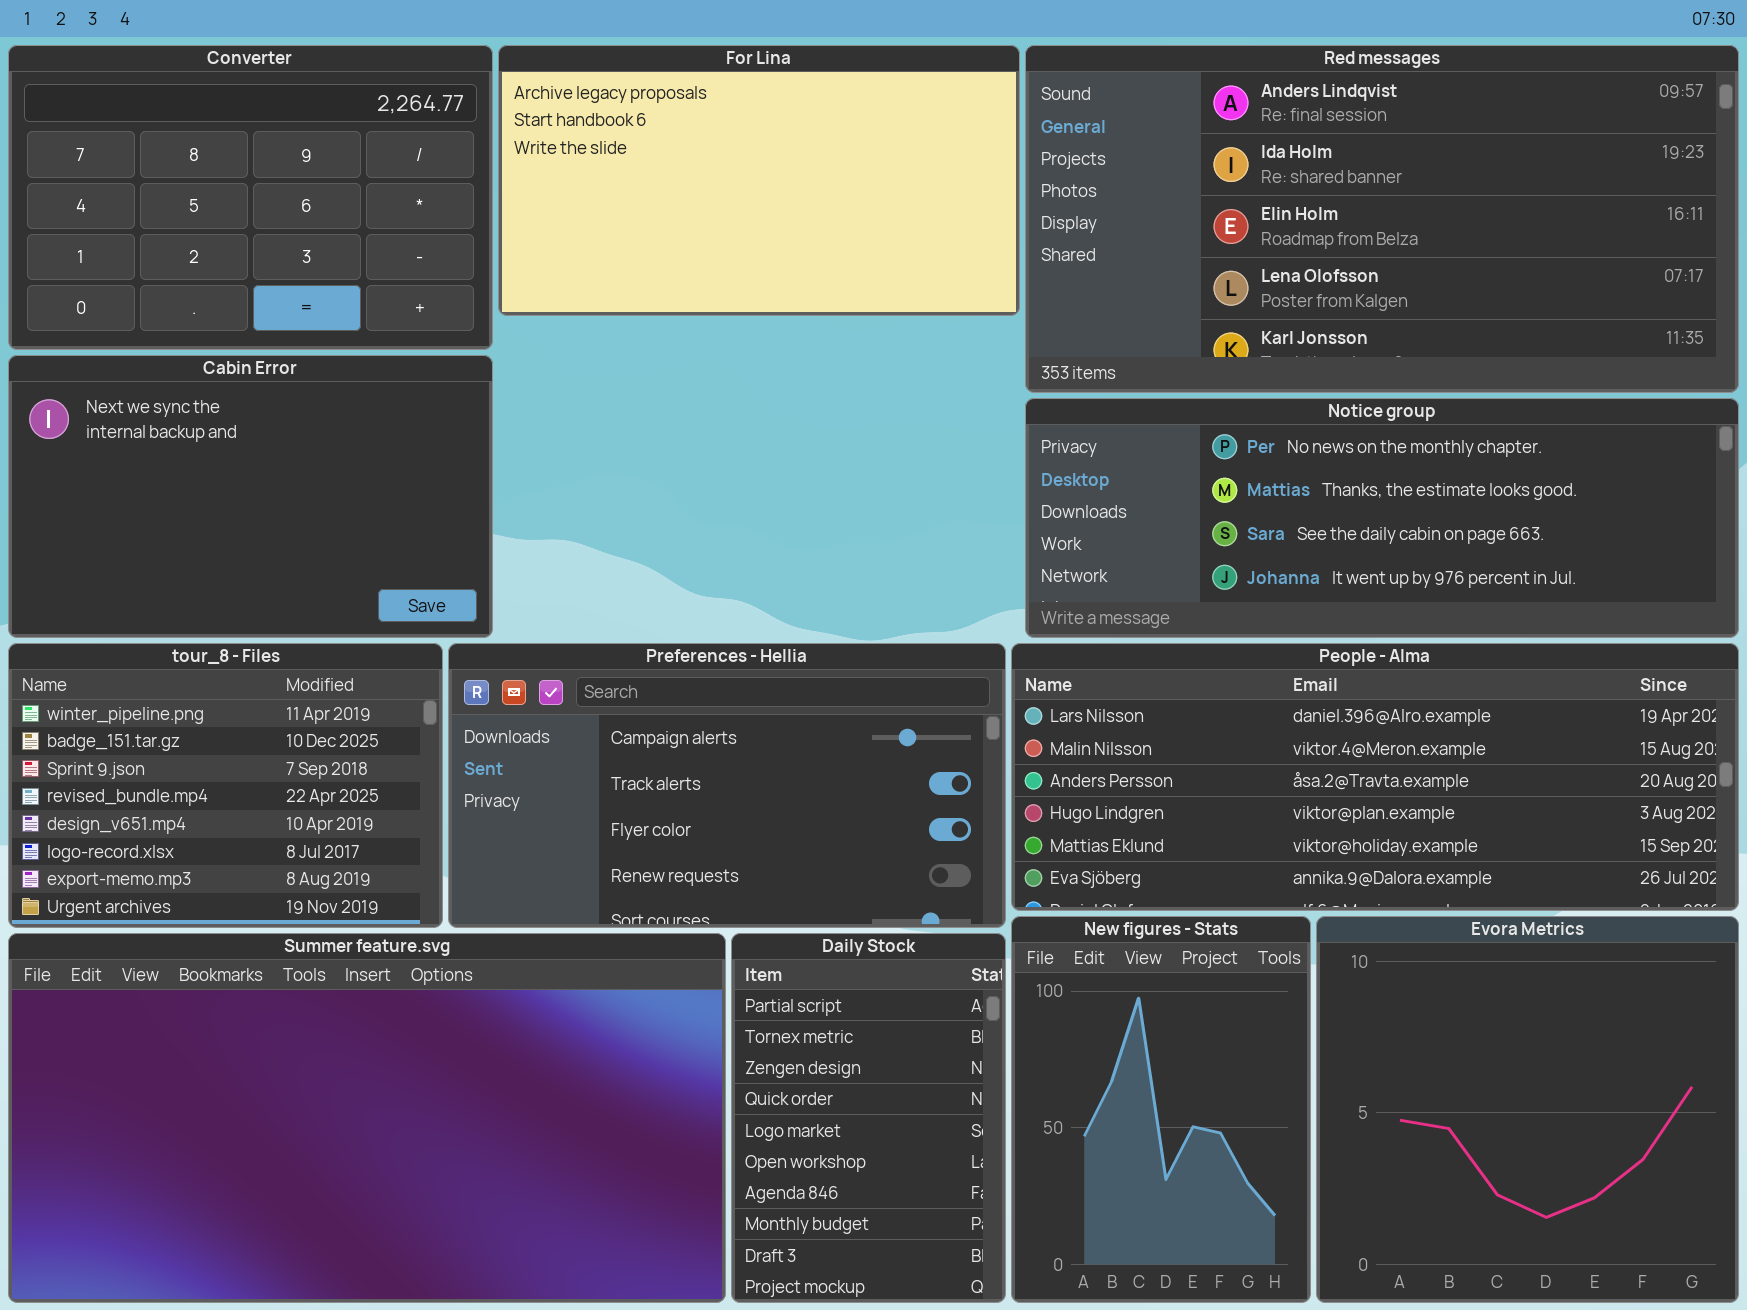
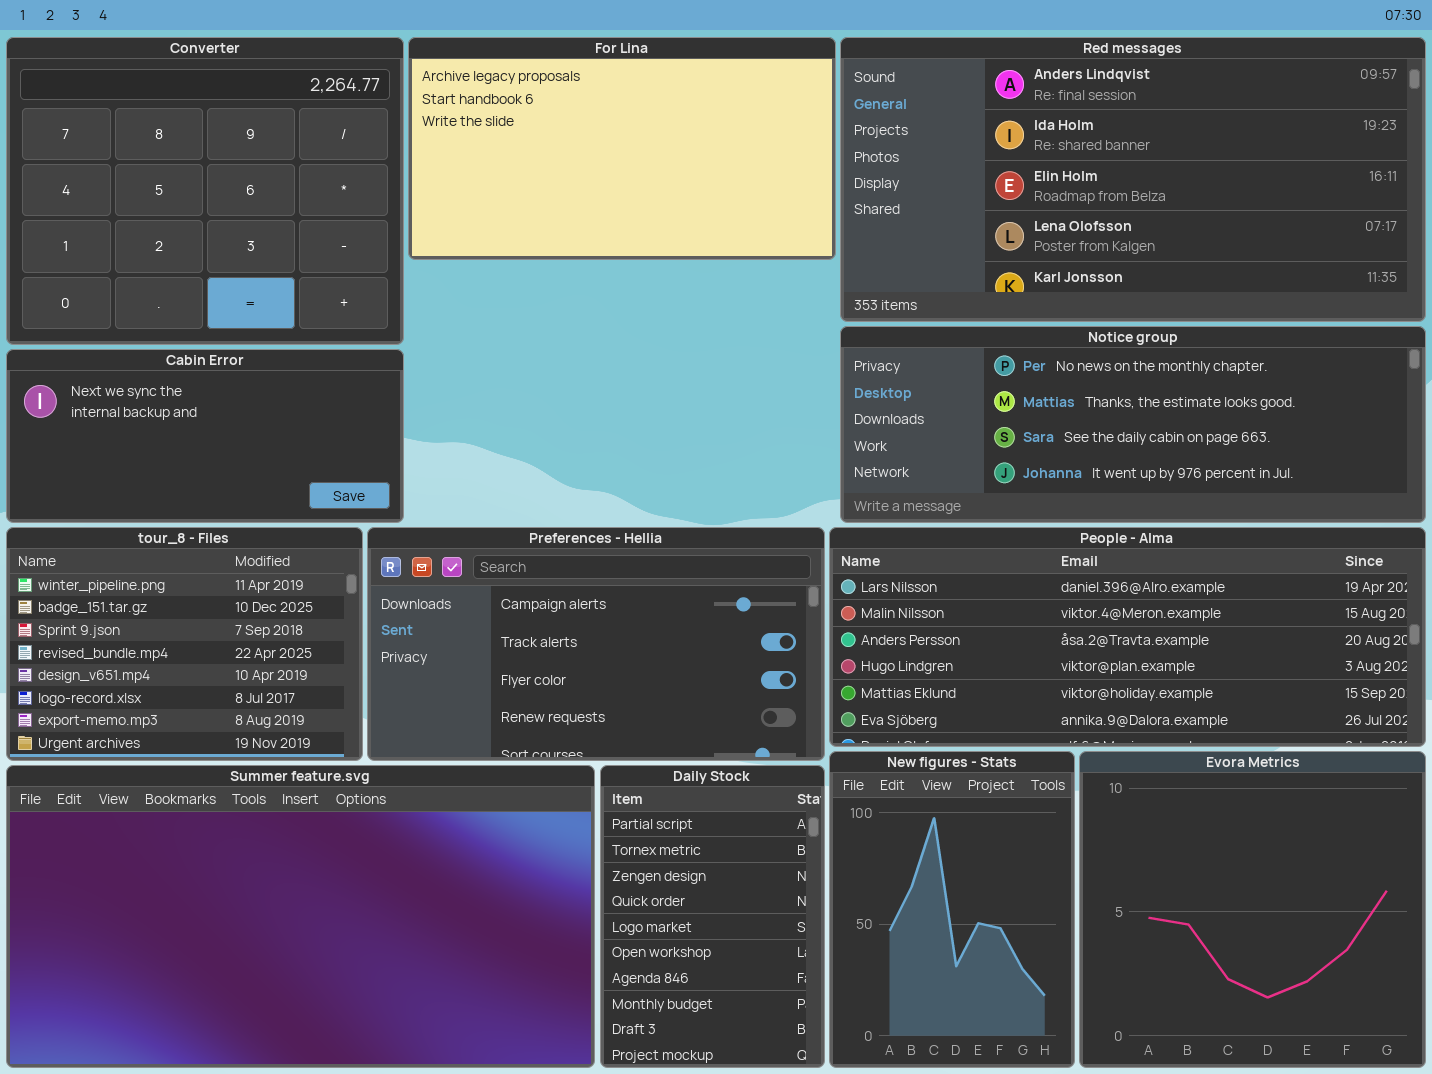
Converter: [8,45,493,350] -> [6,37,404,345], resized
Cabin Error: [8,355,493,638] -> [6,349,404,523], resized

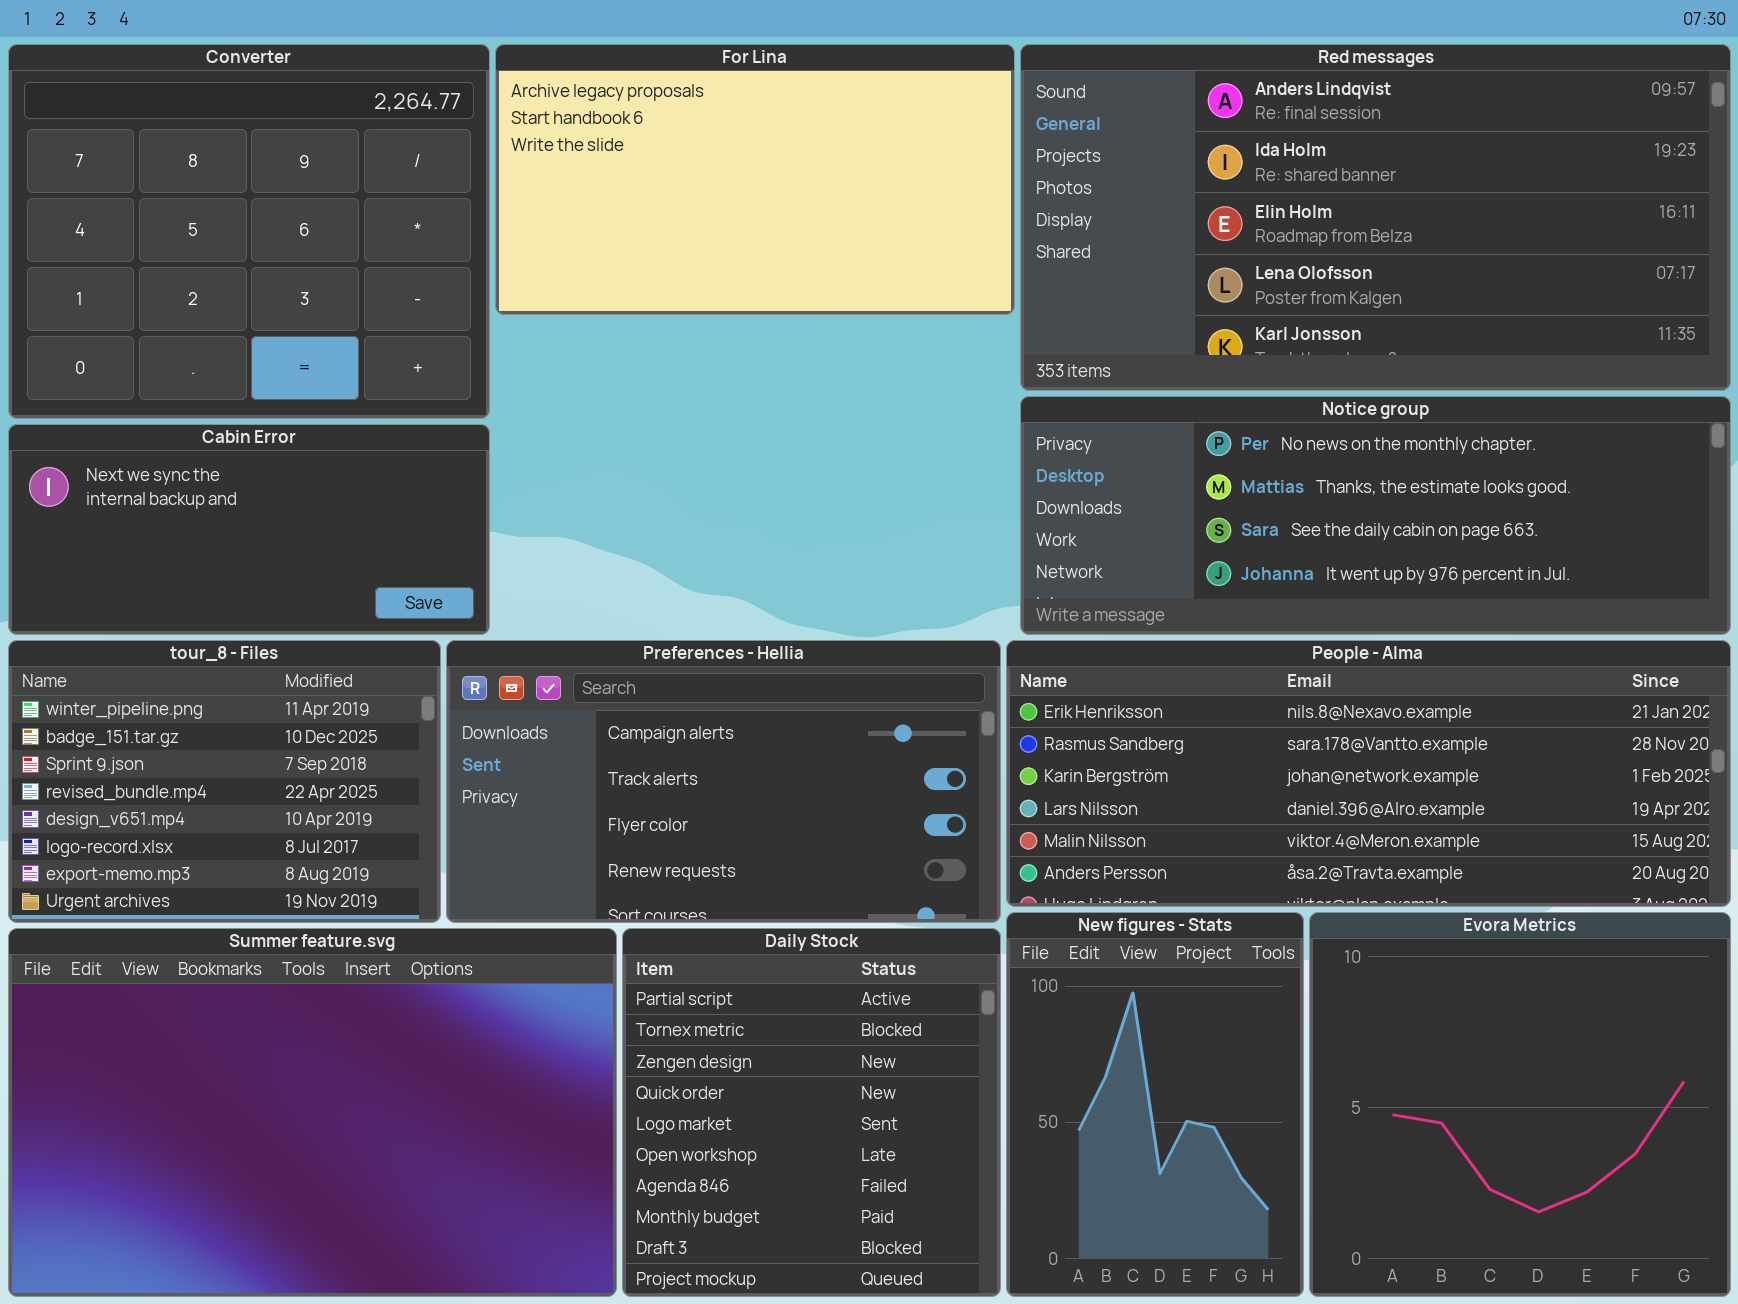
People - Alma: [829,527,1426,747] -> [1006,640,1731,907], scrolled up 3 rows
Summer feature.svg: [6,765,595,1068] -> [8,928,617,1297], resized
Daily Stock: [600,765,825,1068] -> [622,928,1001,1297], resized

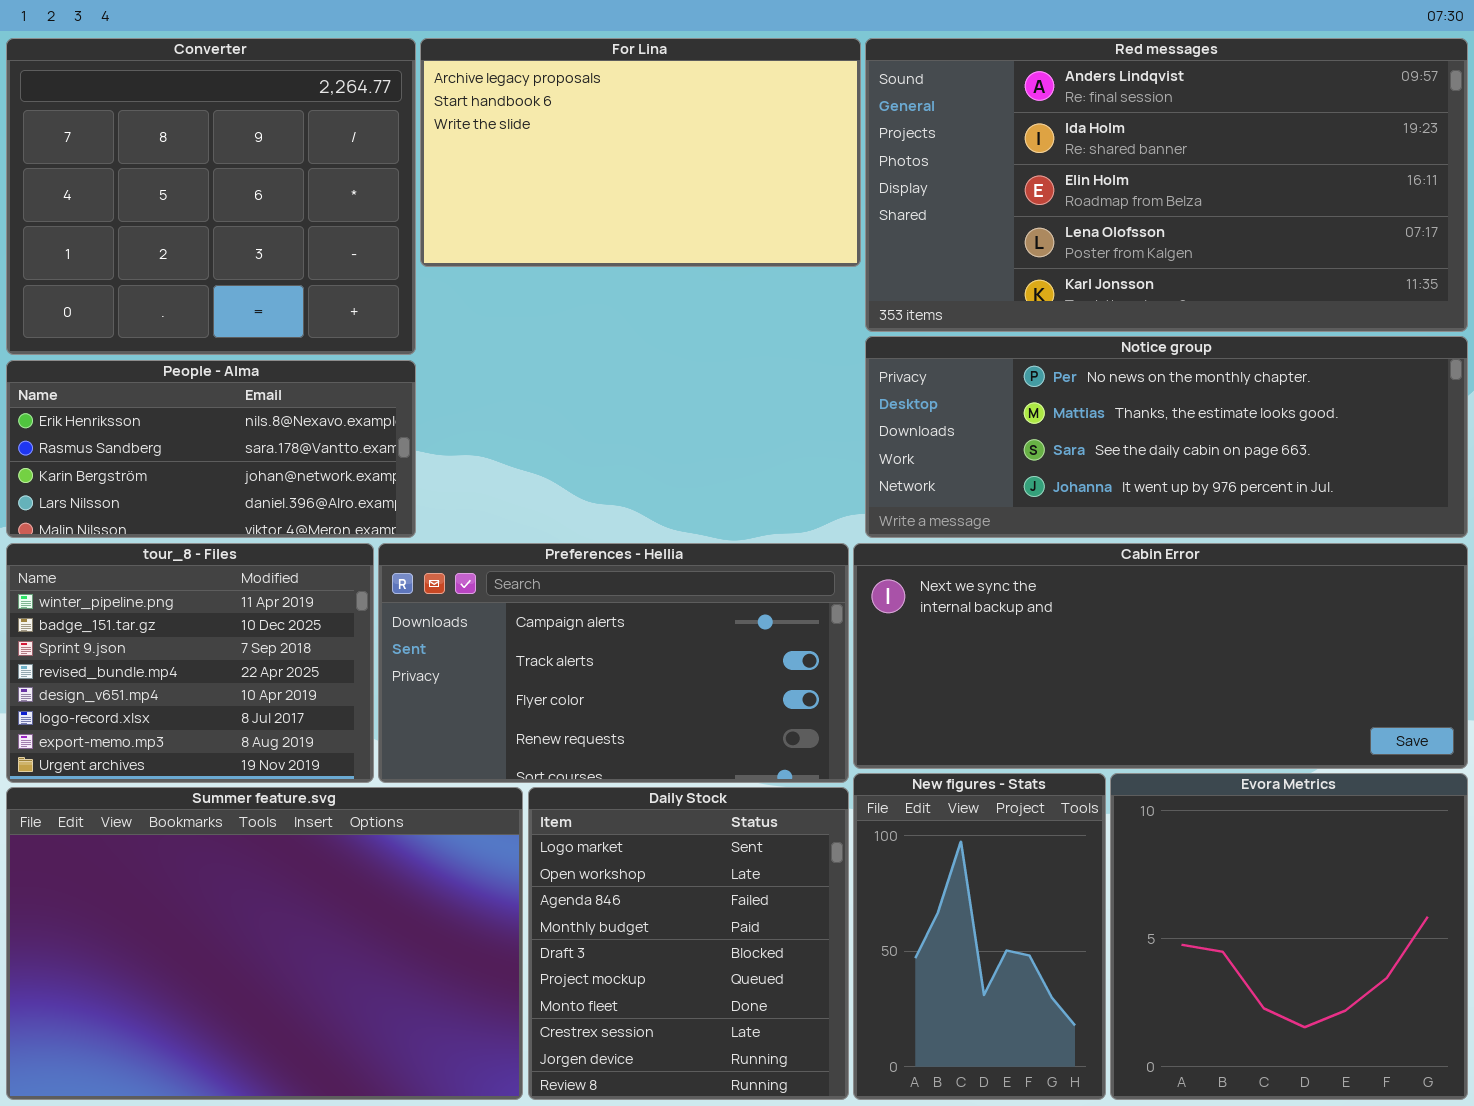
Cabin Error: [8,424,490,635] -> [853,543,1468,769], moved, resized
People - Alma: [1006,640,1731,907] -> [6,360,416,538], moved, resized
Daily Stock: [622,928,1001,1297] -> [528,787,849,1100], scrolled down 4 rows

